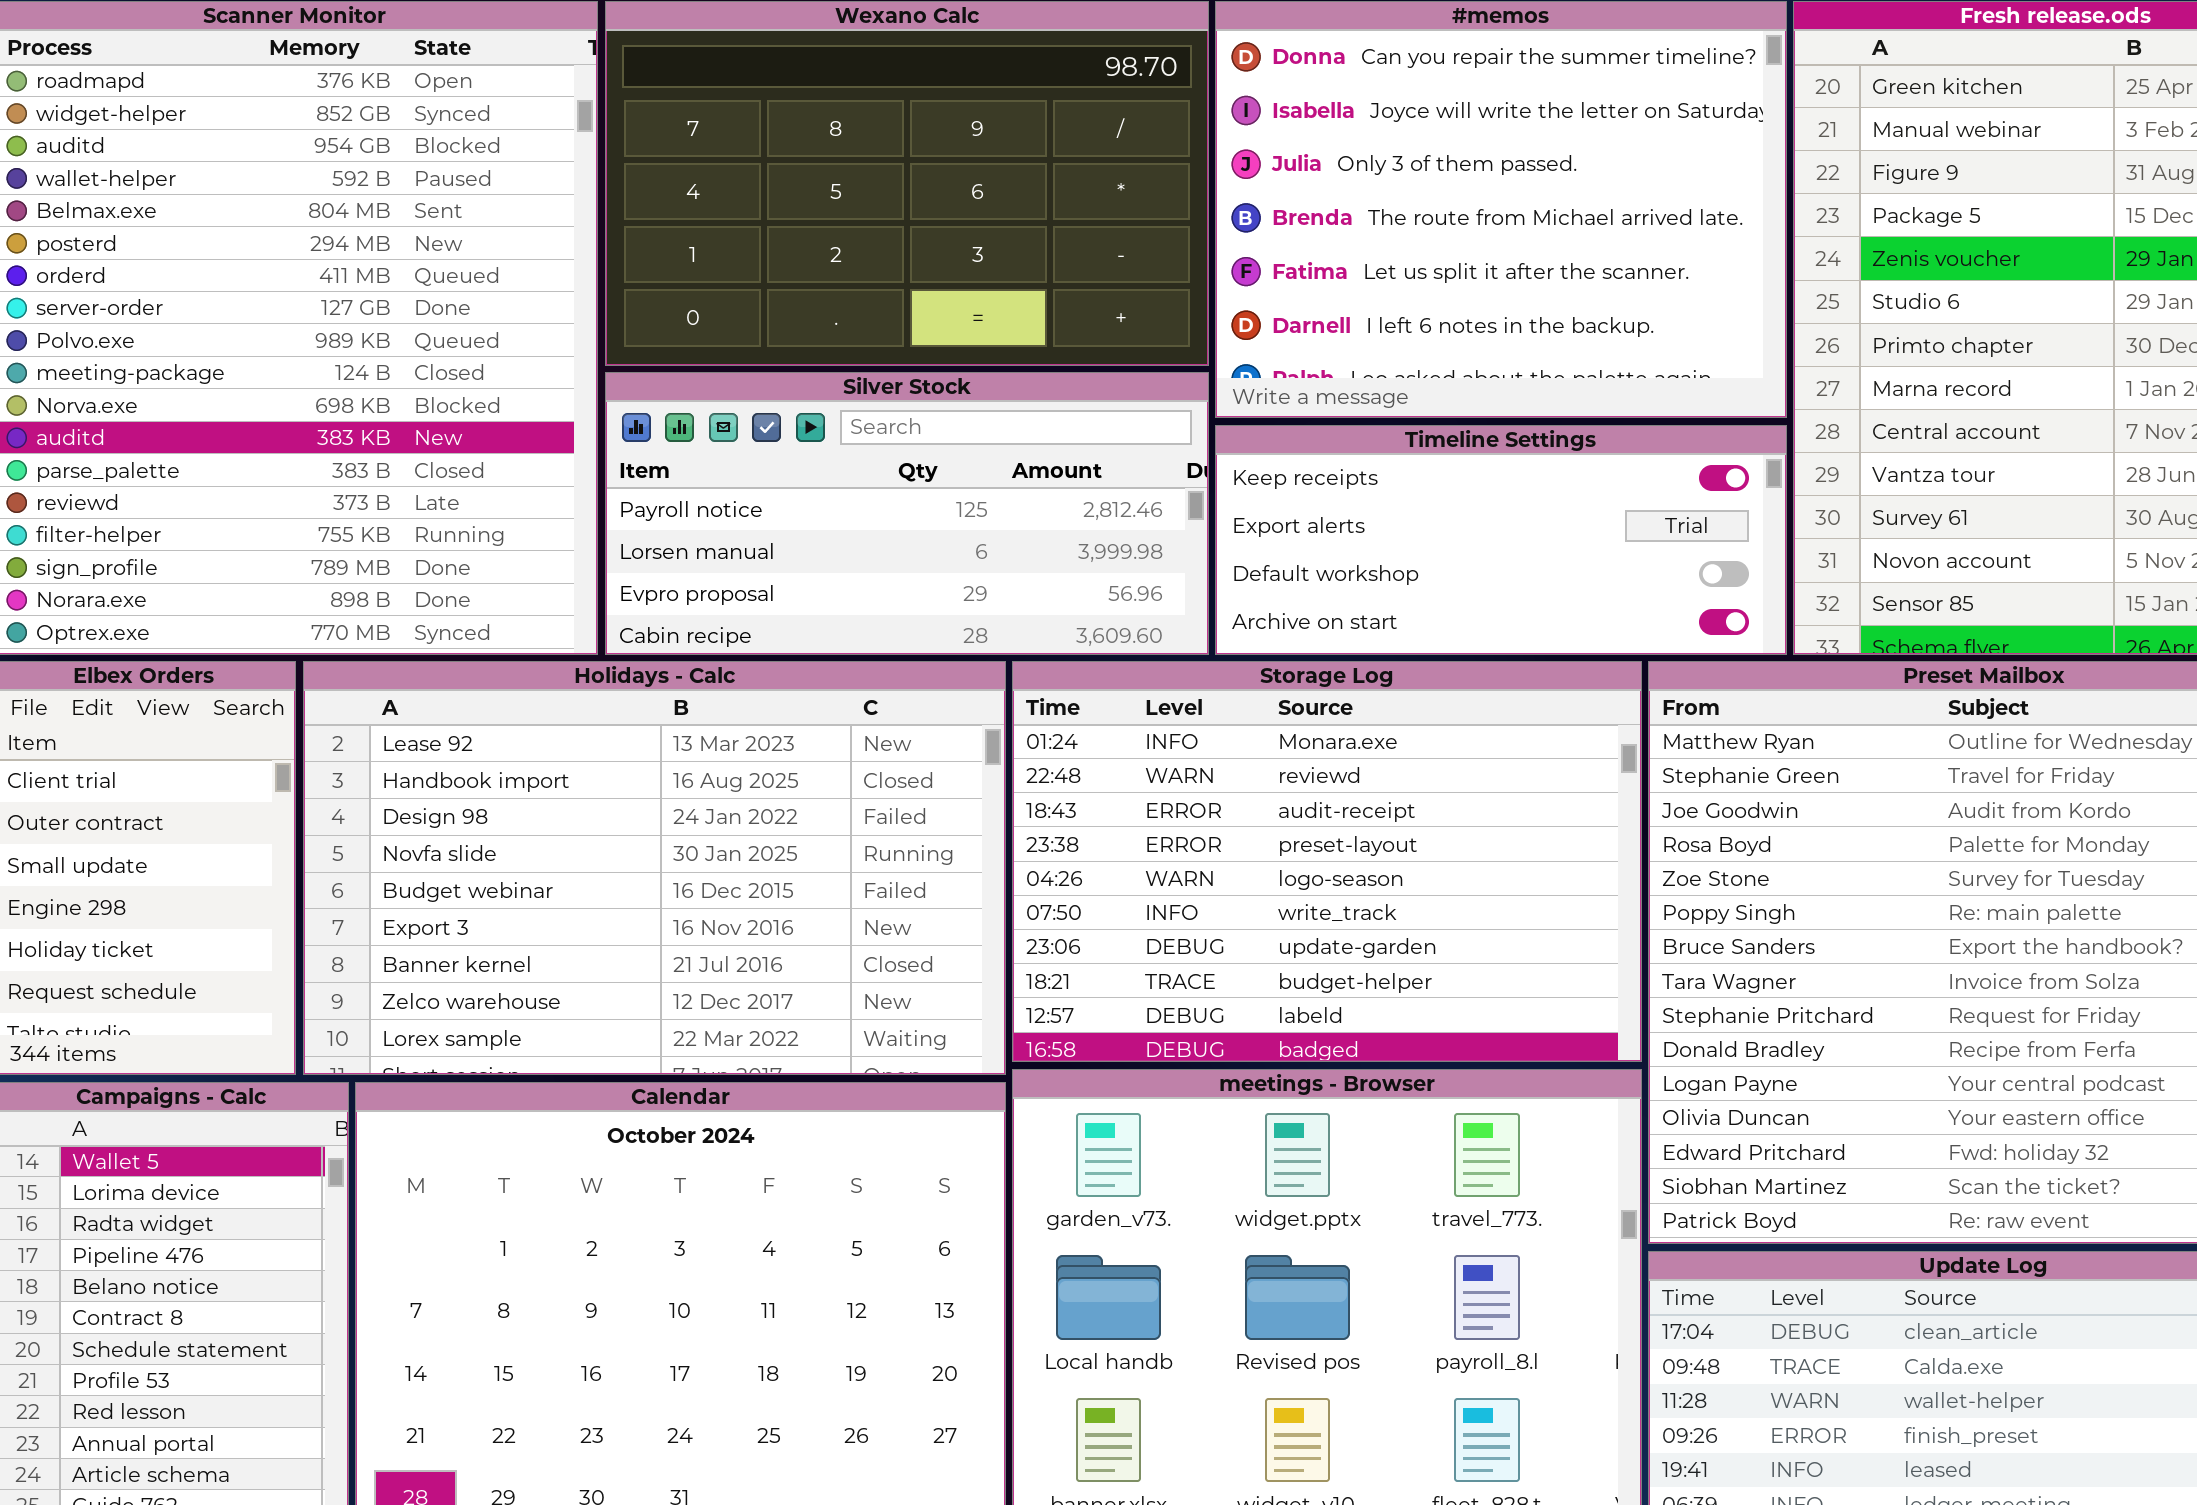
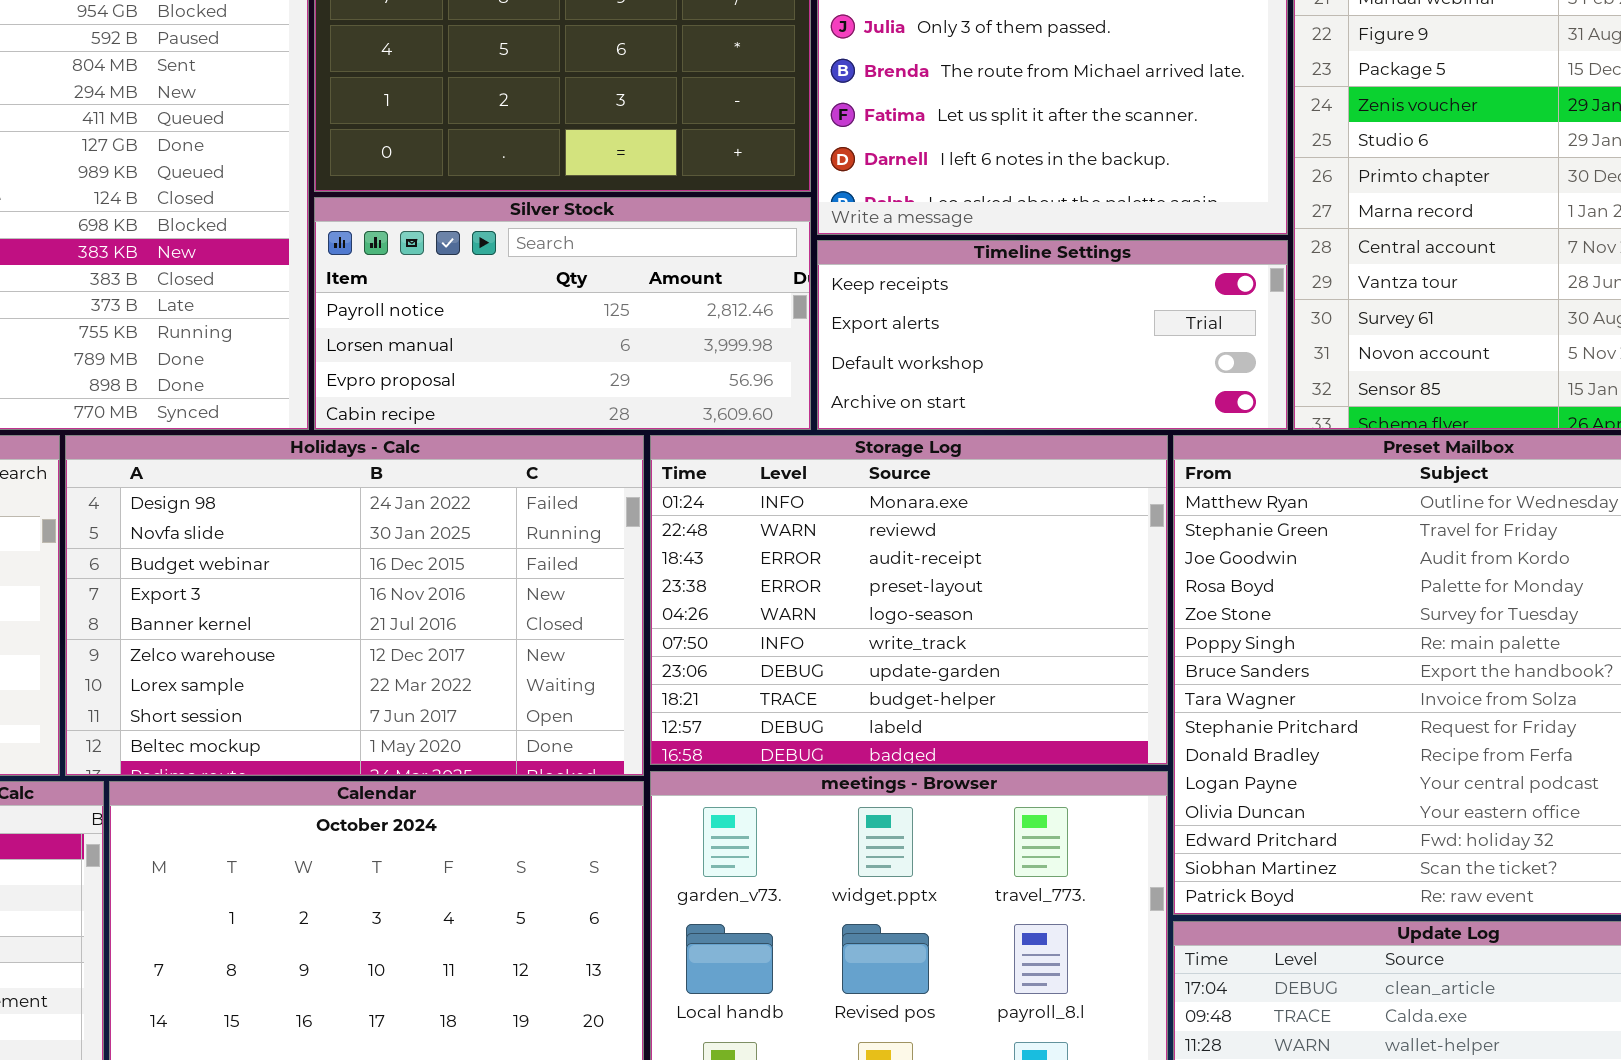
Holidays - Calc: [303,661,1006,1075] -> [65,435,644,776], scrolled down 2 rows

